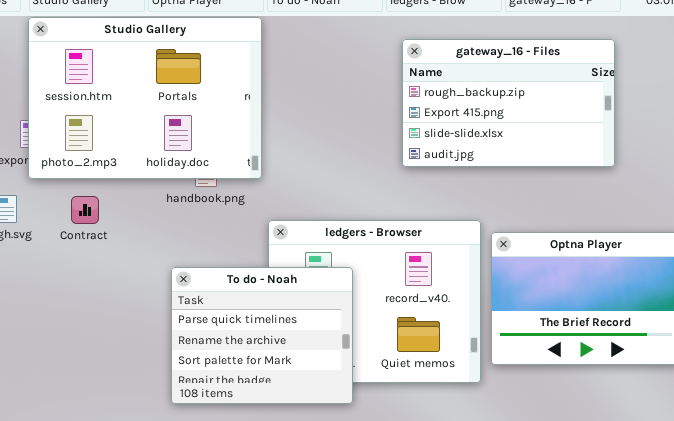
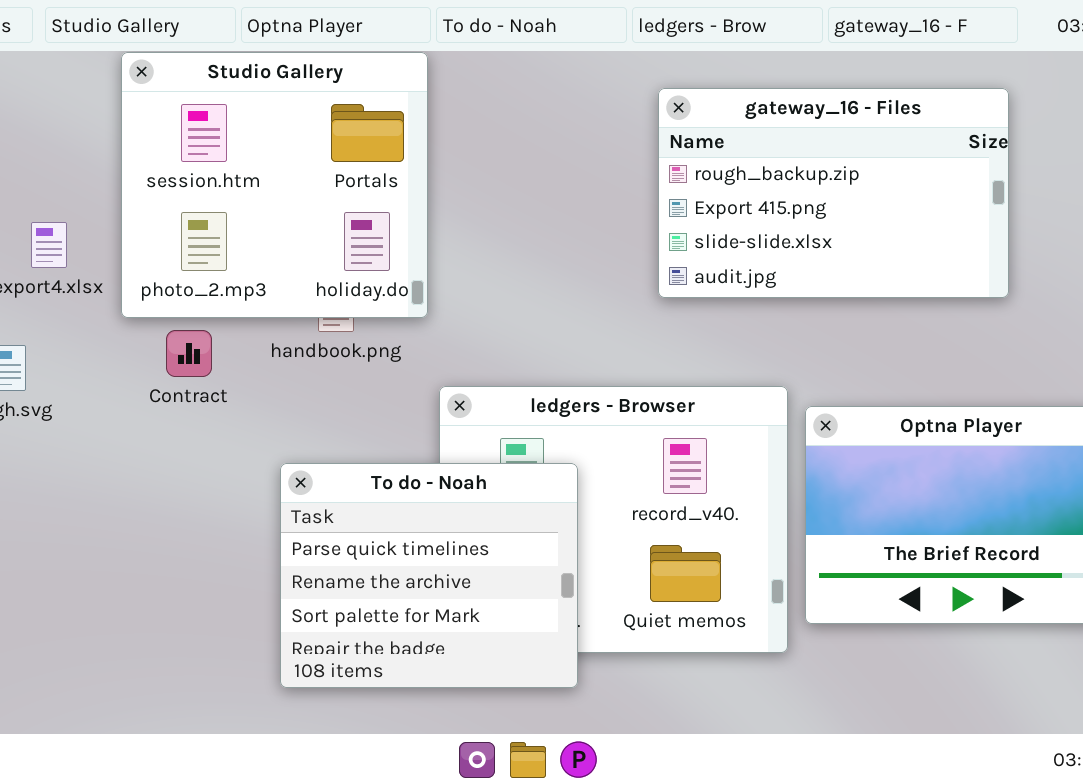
Studio Gallery: [28,17,262,179] -> [121,52,428,318], resized
Contract: [71,196,99,224] -> [166,330,212,377], moved

